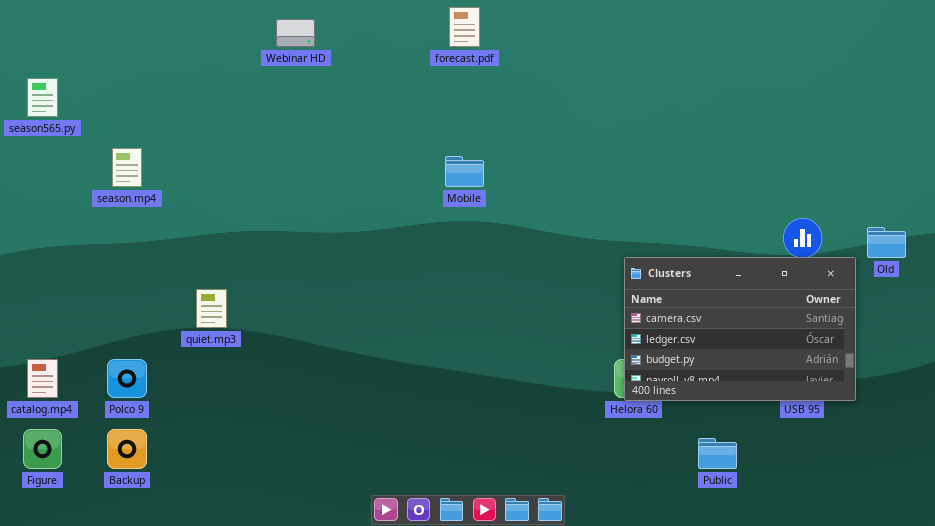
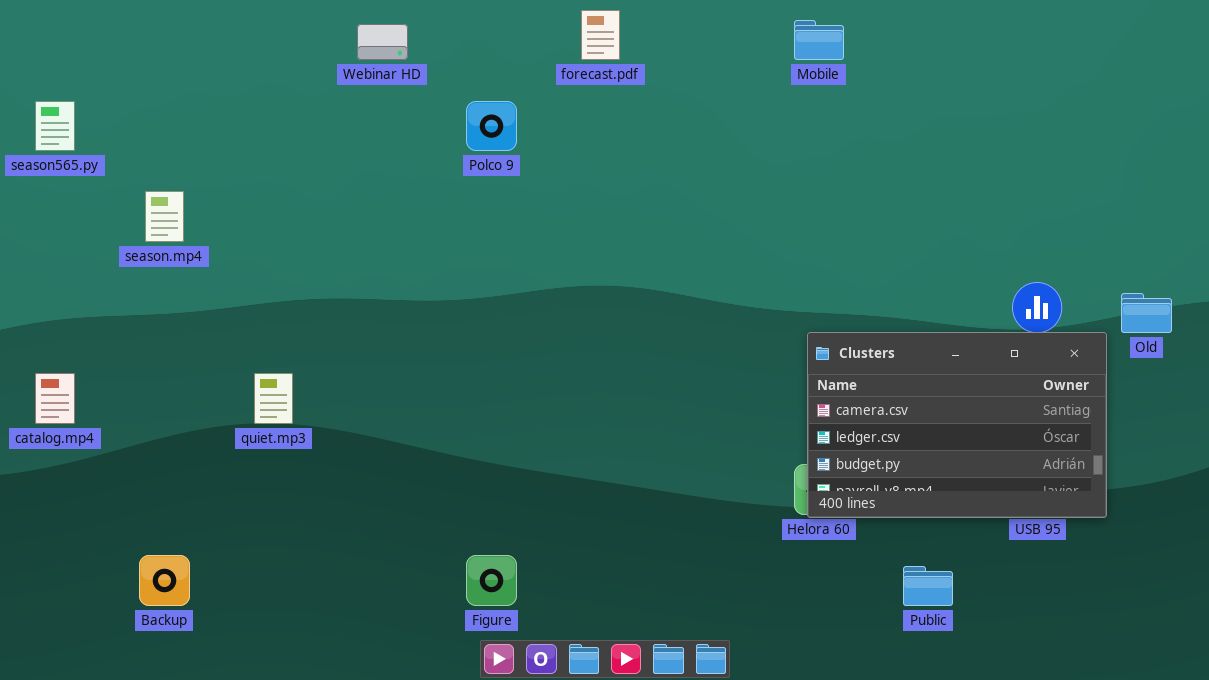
Mobile: [445,156,484,187] -> [794,20,844,60], moved
catalog.mp4: [27,359,58,398] -> [35,373,75,424], moved
Polco 9: [107,359,147,398] -> [466,101,517,151], moved
Figure: [23,429,62,469] -> [466,555,517,606], moved

